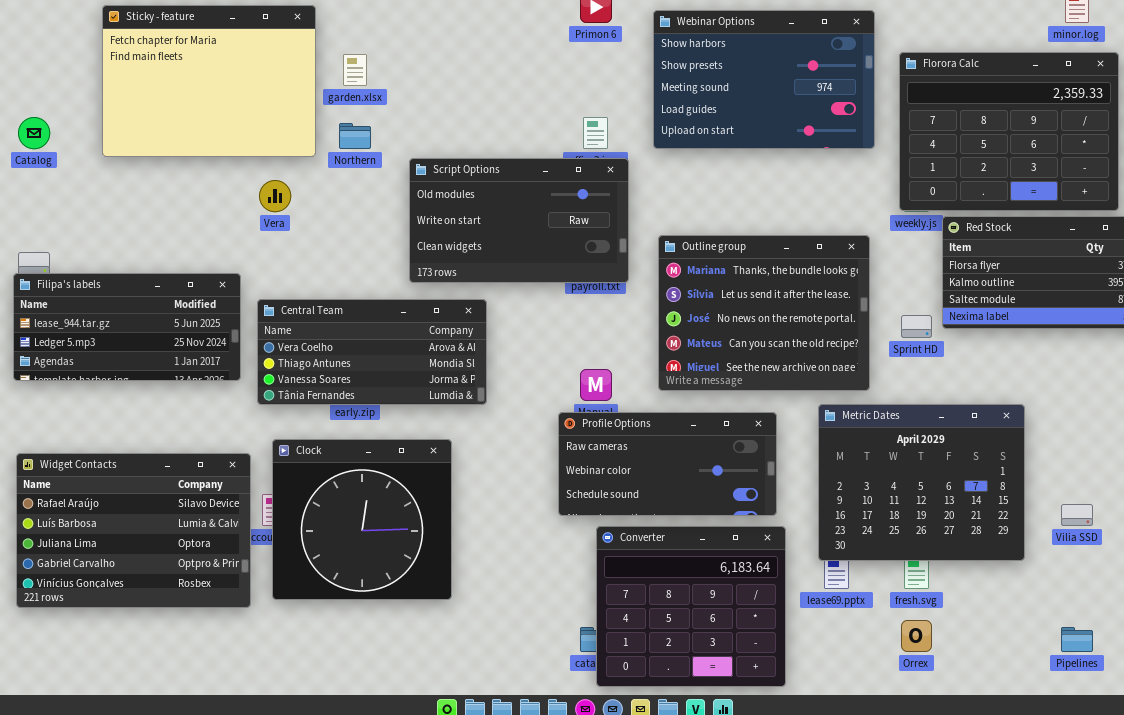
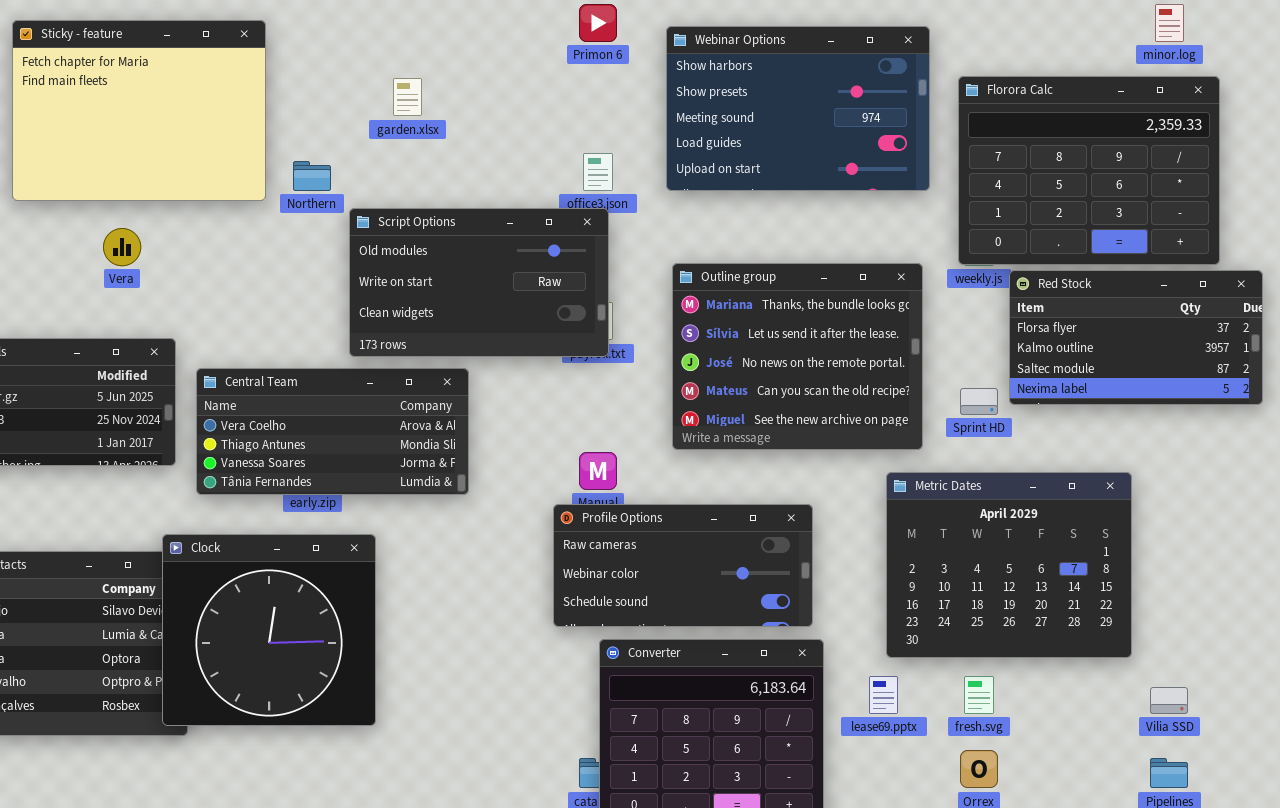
garden.xlsx: [343,54,367,86] -> [393,78,422,116], moved
Script Options: [409,158,629,283] -> [349,208,609,357], moved
Vera: [259,180,291,212] -> [103,228,141,266], moved
Outline group: [658,235,870,391] -> [672,263,923,450], moved
Metric Dates: [818,404,1025,561] -> [886,472,1132,658], moved
Clock: [272,439,452,600] -> [162,534,376,726], moved
Vilia SSD: [1061,504,1093,526] -> [1150,687,1188,714], moved

